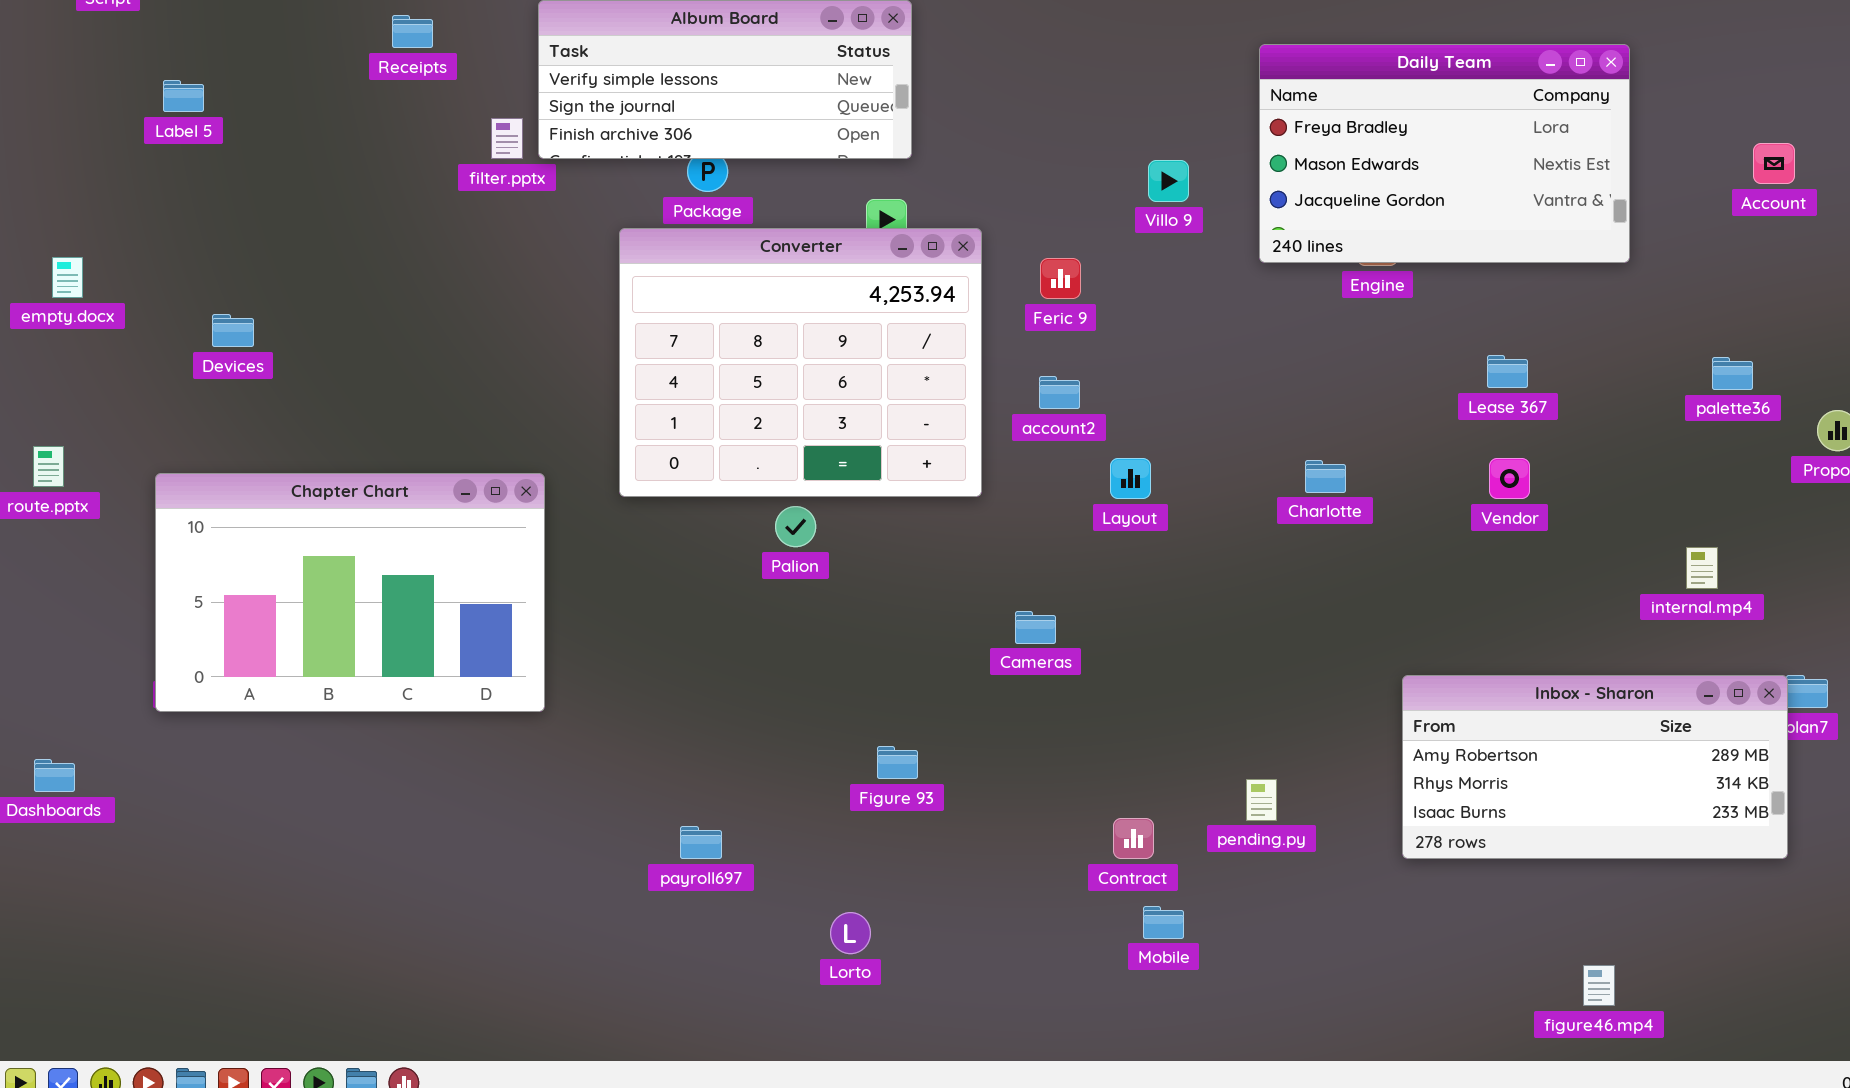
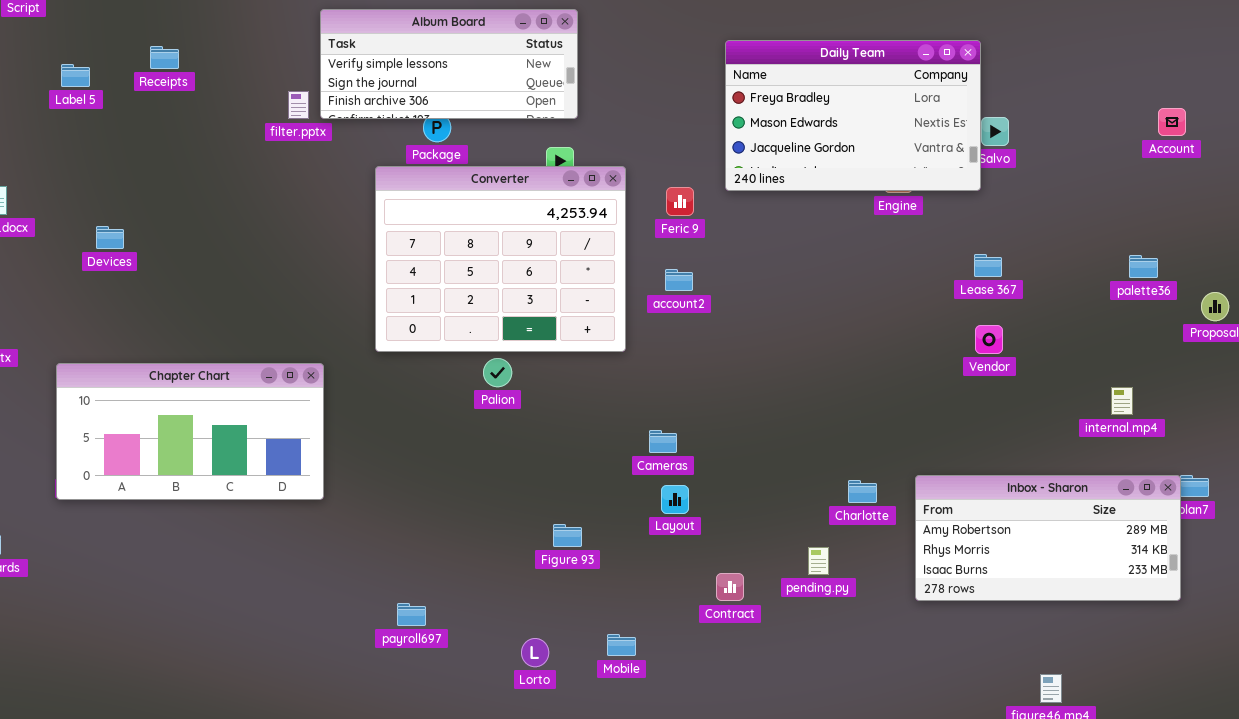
Receipts: [392,15,433,48] -> [150,46,179,69], moved
Daily Team: [1259,44,1630,263] -> [725,40,981,191], moved
Layout: [1110,458,1151,499] -> [661,485,689,514], moved
Charlotte: [1305,460,1346,493] -> [848,480,877,503], moved
Chapter Chart: [155,473,545,712] -> [56,363,324,500], resized
payroll697: [680,826,722,859] -> [397,603,426,626], moved
Mobile: [1143,906,1184,939] -> [607,634,636,656], moved

